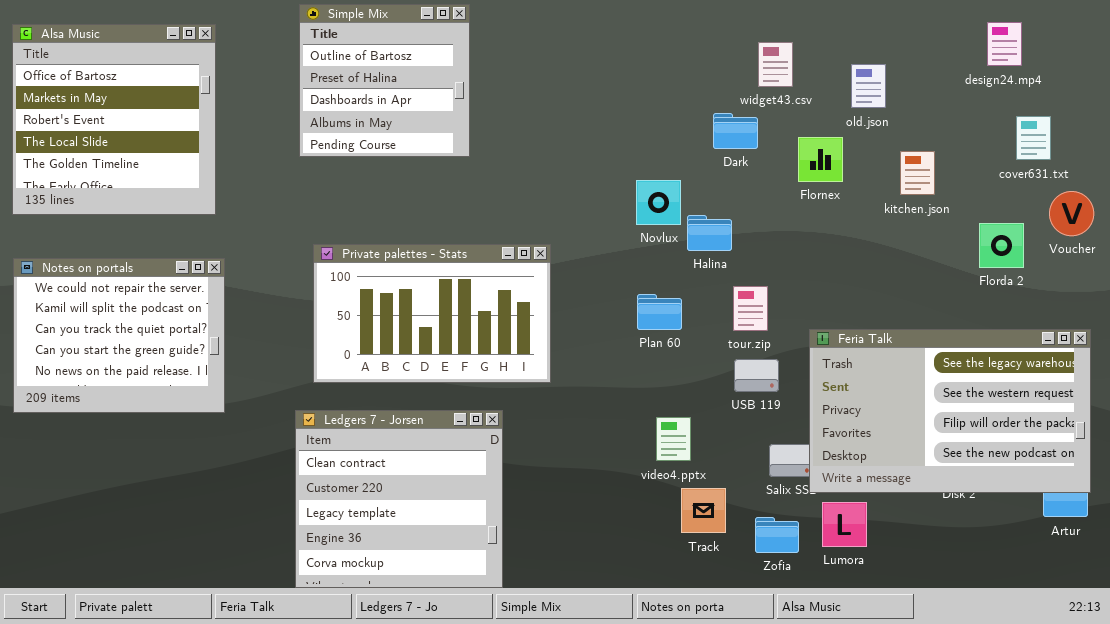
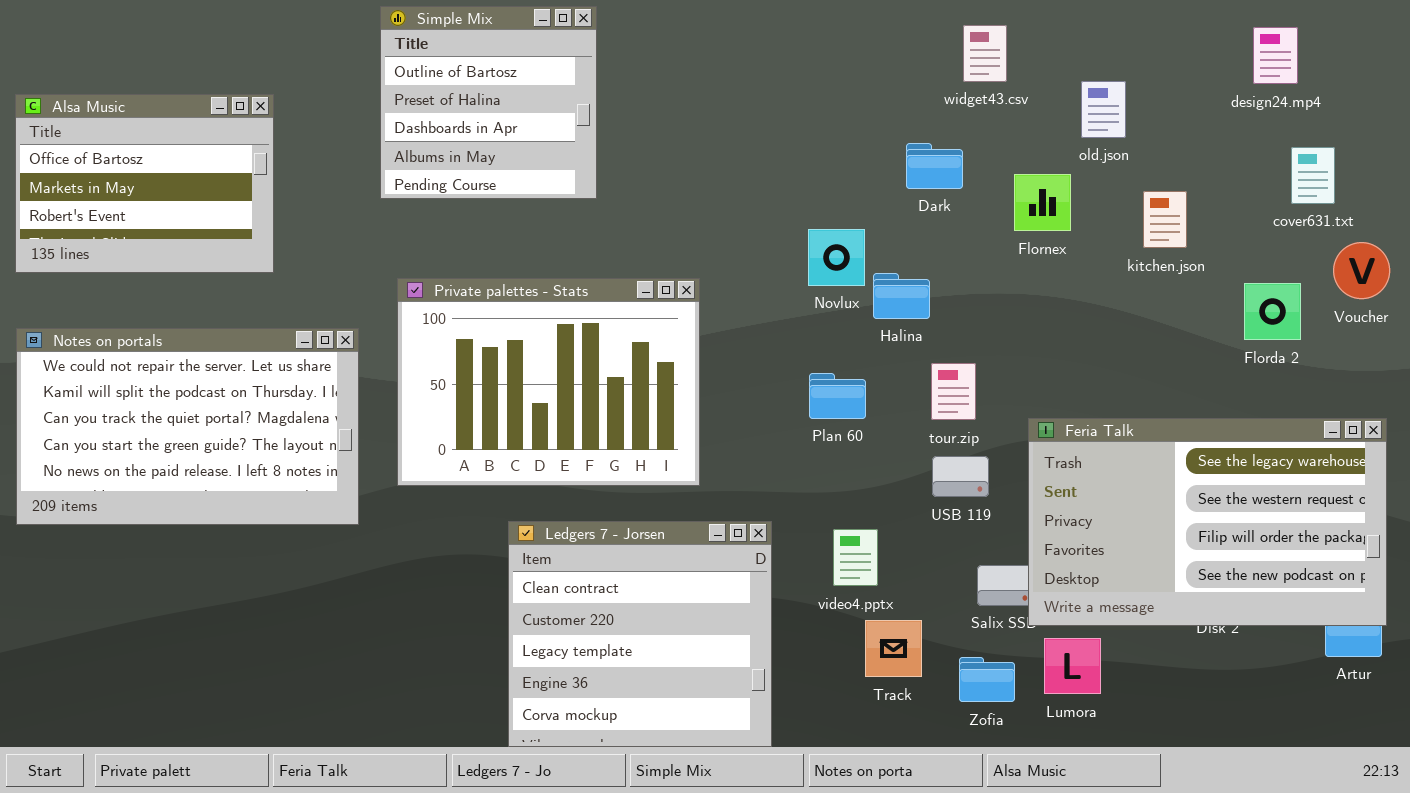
Alsa Music: [12,24,216,215] -> [15,94,274,273], resized
widget43.csv: [758,42,793,87] -> [963,25,1007,82], moved
Private palettes - Stats: [313,244,551,383] -> [397,278,700,486], resized
Notes on portals: [13,258,225,413] -> [16,328,359,525], resized
Ledgers 7 - Jorsen: [295,410,503,588] -> [508,521,772,747], moved

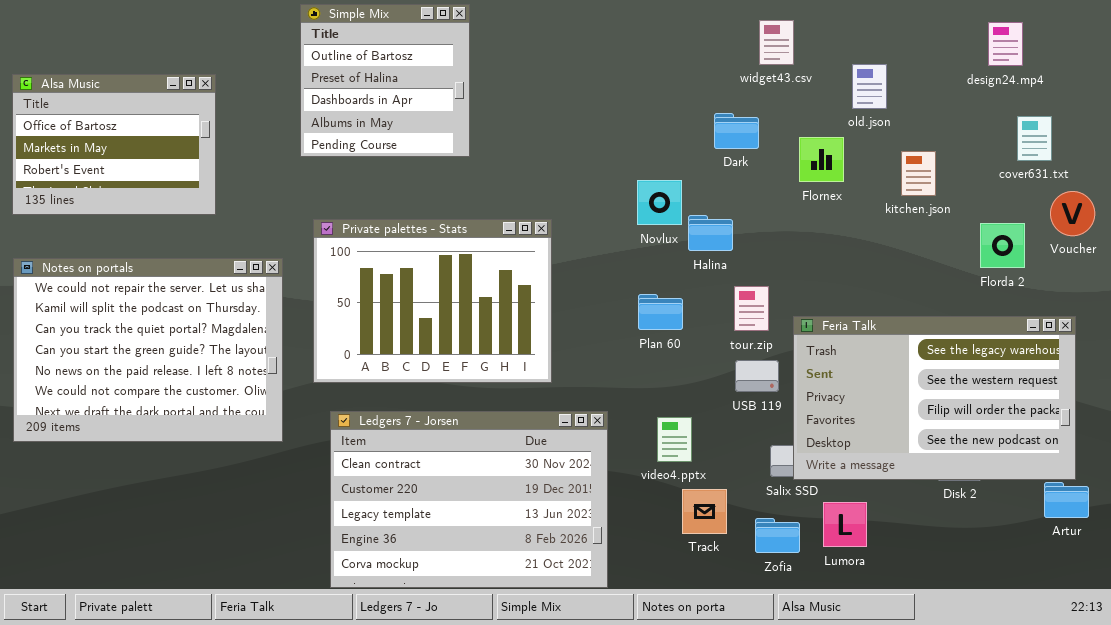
Notes on portals: [16,328,359,525] -> [13,258,283,442], resized
Feria Talk: [1028,418,1387,626] -> [793,316,1076,480], moved
Ledgers 7 - Jorsen: [508,521,772,747] -> [330,411,608,588], resized

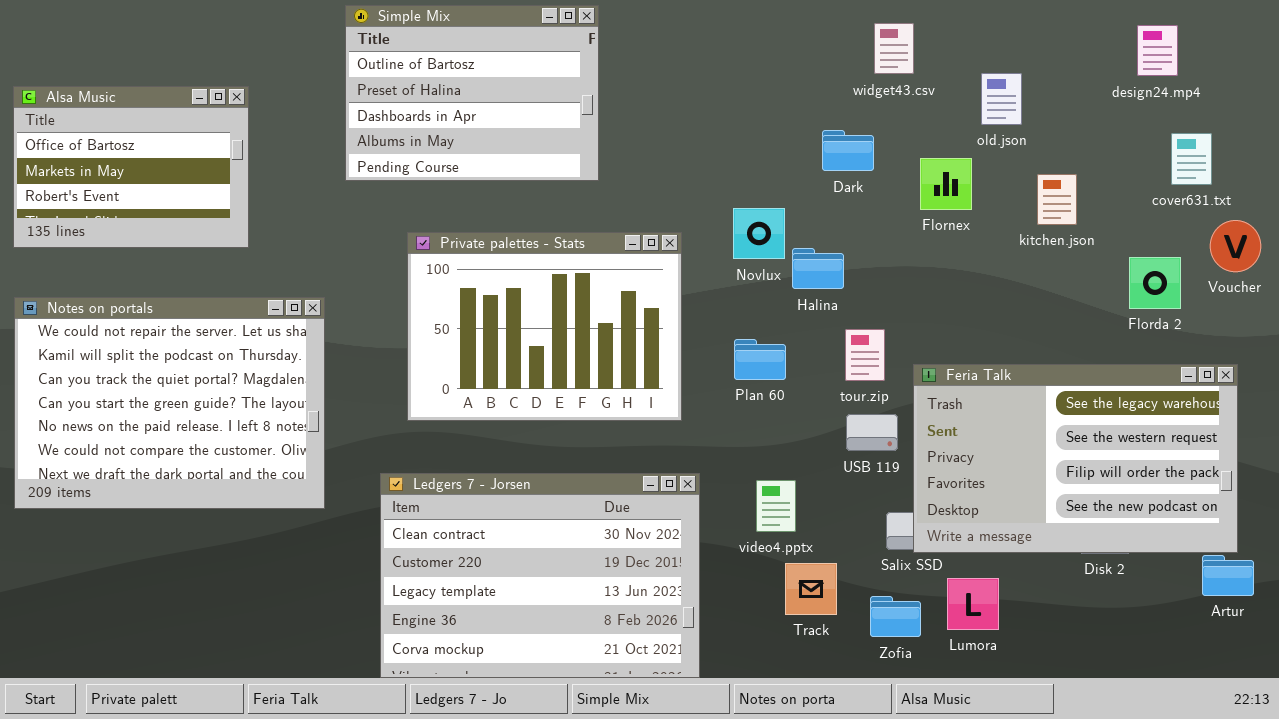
Simple Mix: [300,4,470,157] -> [345,5,599,181], resized
Private palettes - Stats: [313,219,552,383] -> [407,232,682,421], moved

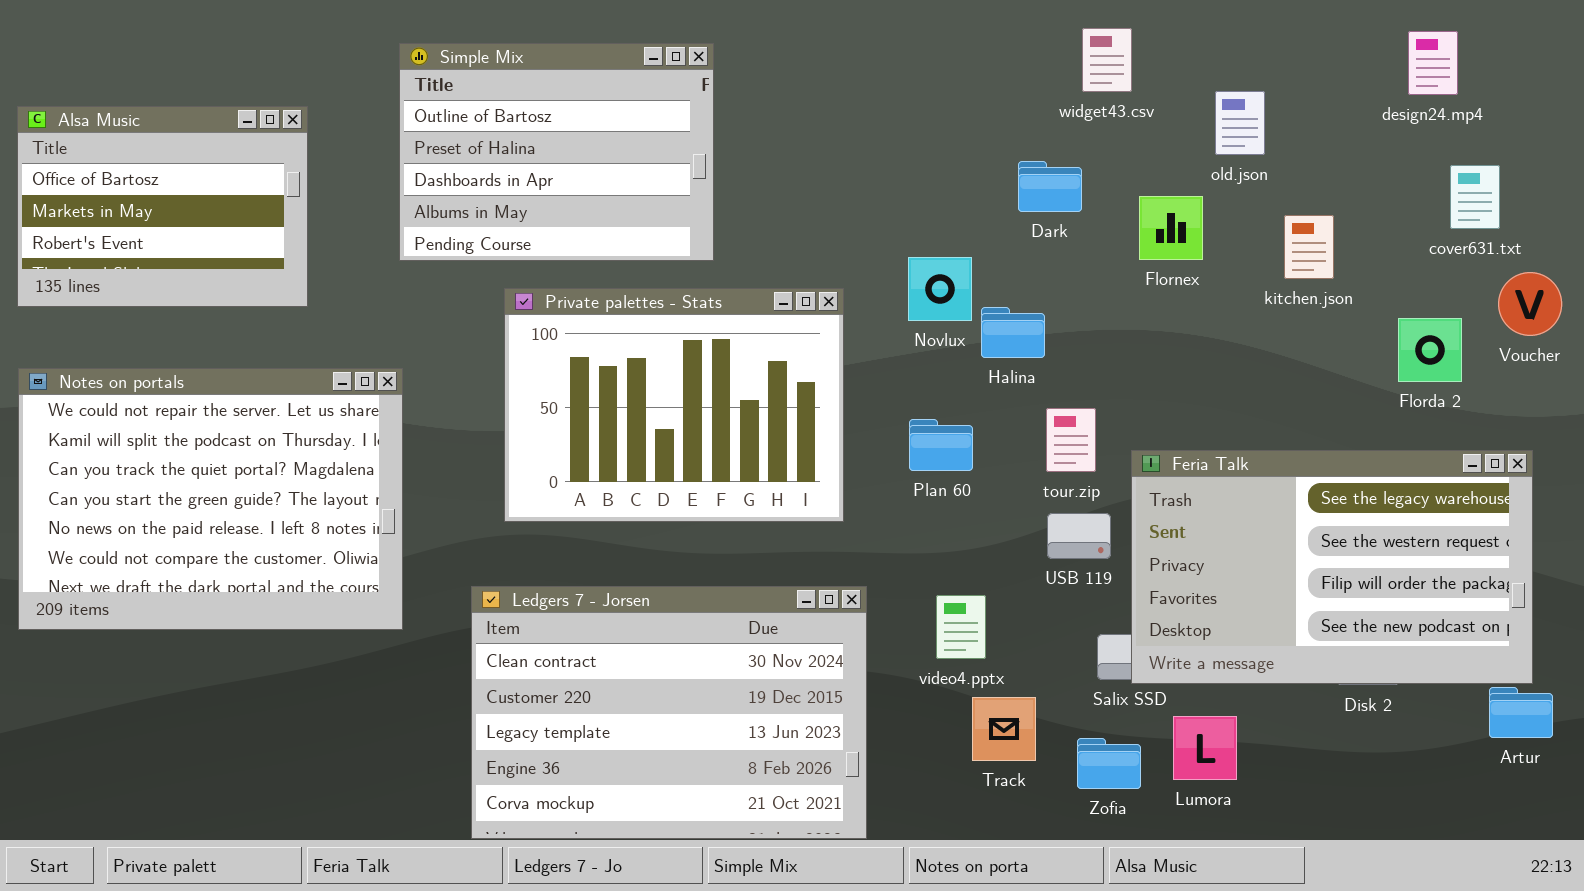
Simple Mix: [345,5,599,181] -> [399,43,714,261], moved

